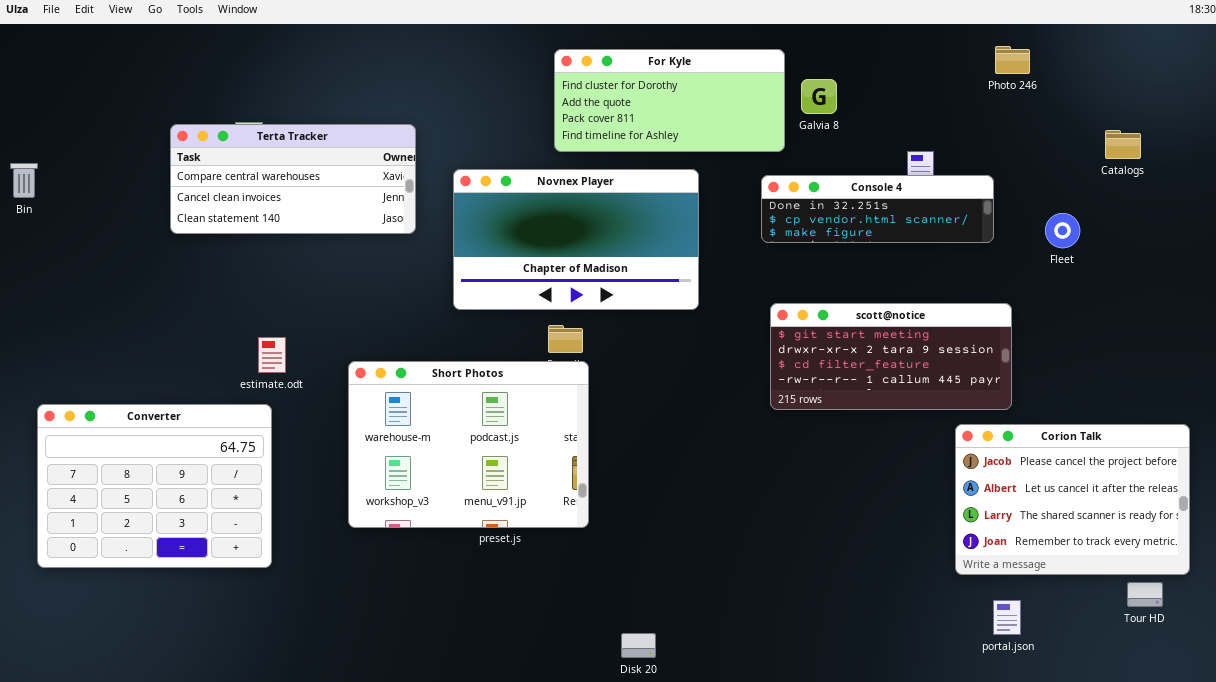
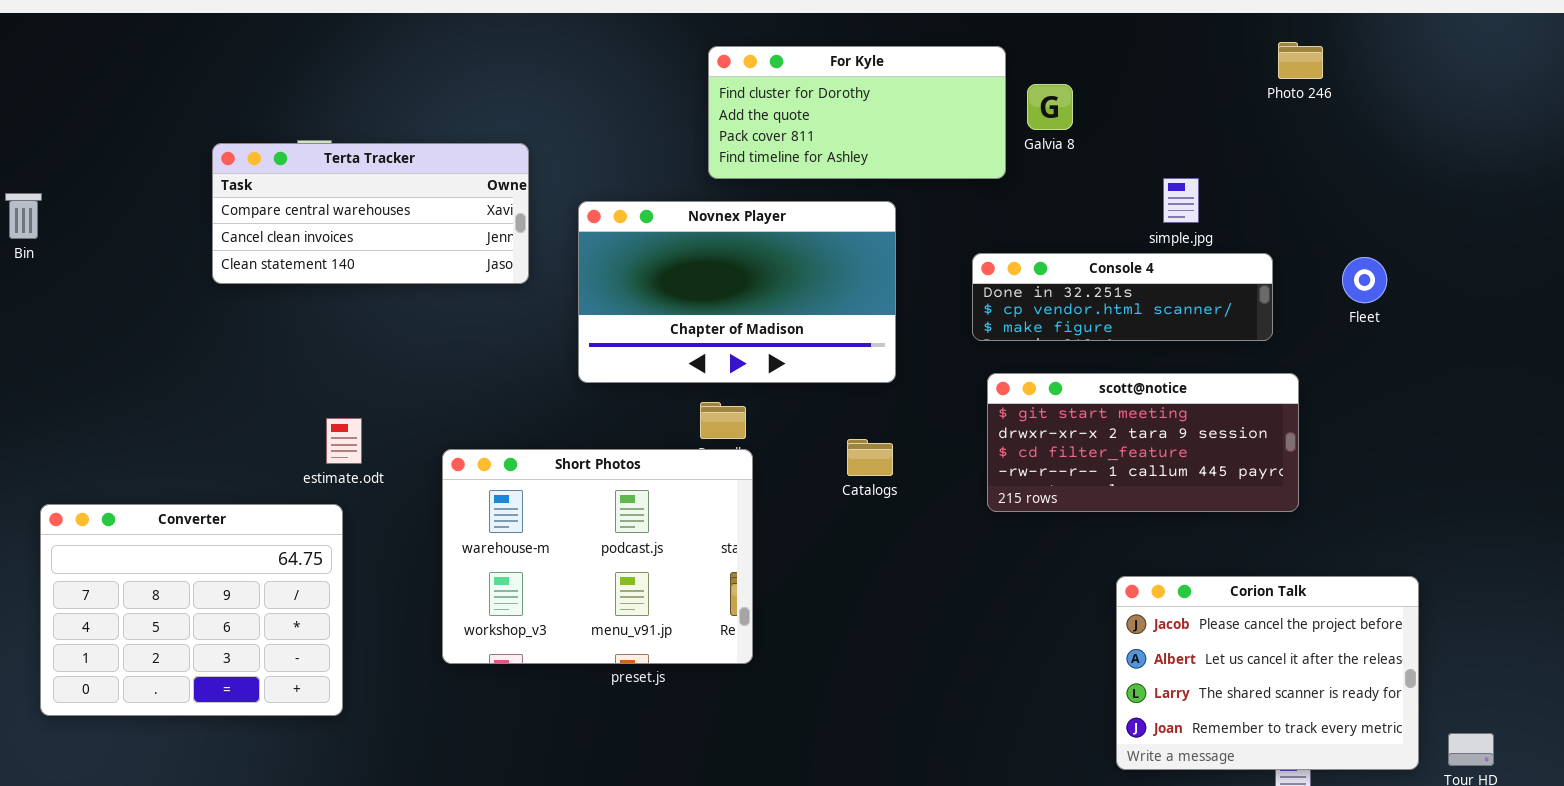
Catalogs: [1105,130,1141,159] -> [847,439,893,476], moved
Console 4: [761,175,994,243] -> [972,253,1273,341], moved
Corion Talk: [955,424,1190,575] -> [1116,576,1419,770], moved

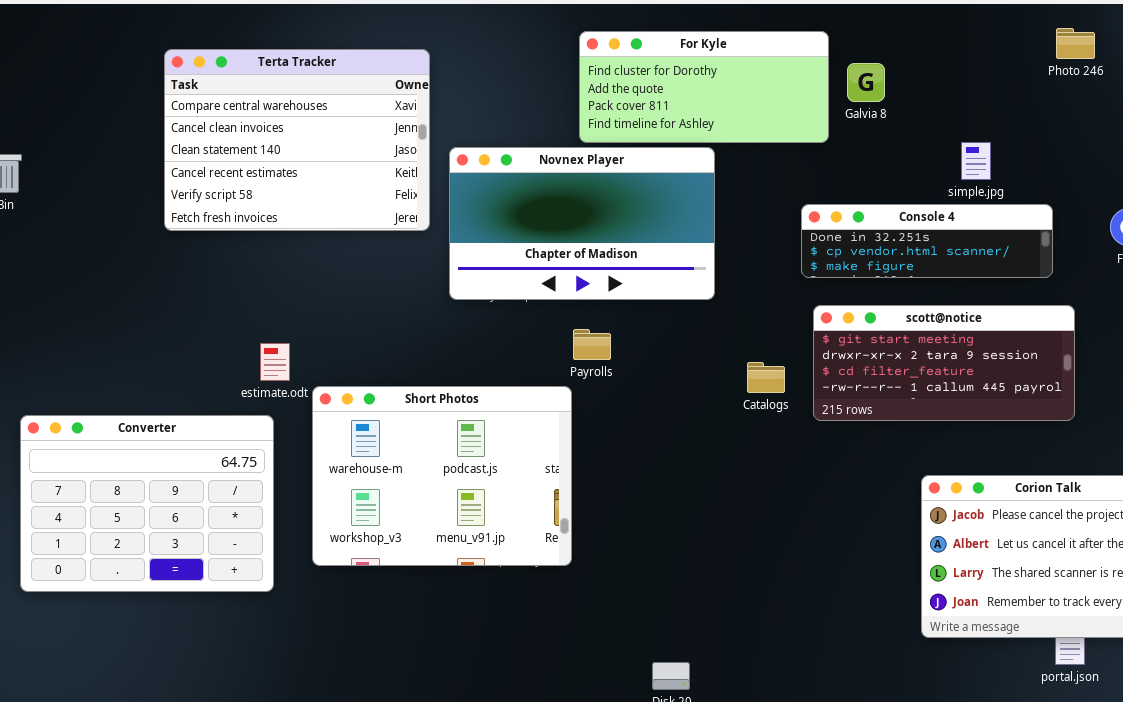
Terta Tracker: [212,143,529,284] -> [164,49,430,231], resized
Novnex Player: [578,201,896,383] -> [449,147,715,300], moved
Catalogs: [847,439,893,476] -> [747,362,785,393], moved
Short Photos: [442,449,753,664] -> [312,386,572,566], moved

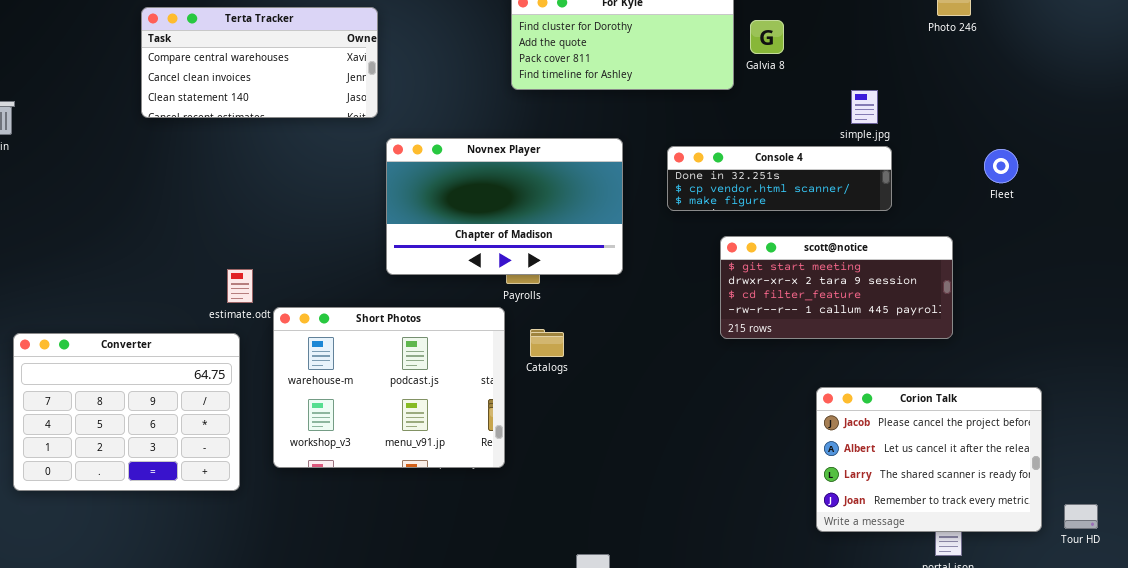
Terta Tracker: [164,49,430,231] -> [141,7,378,118], resized
Novnex Player: [449,147,715,300] -> [386,138,623,275], moved
Console 4: [801,204,1053,278] -> [667,146,892,211], moved
Catalogs: [747,362,785,393] -> [530,329,564,357], moved

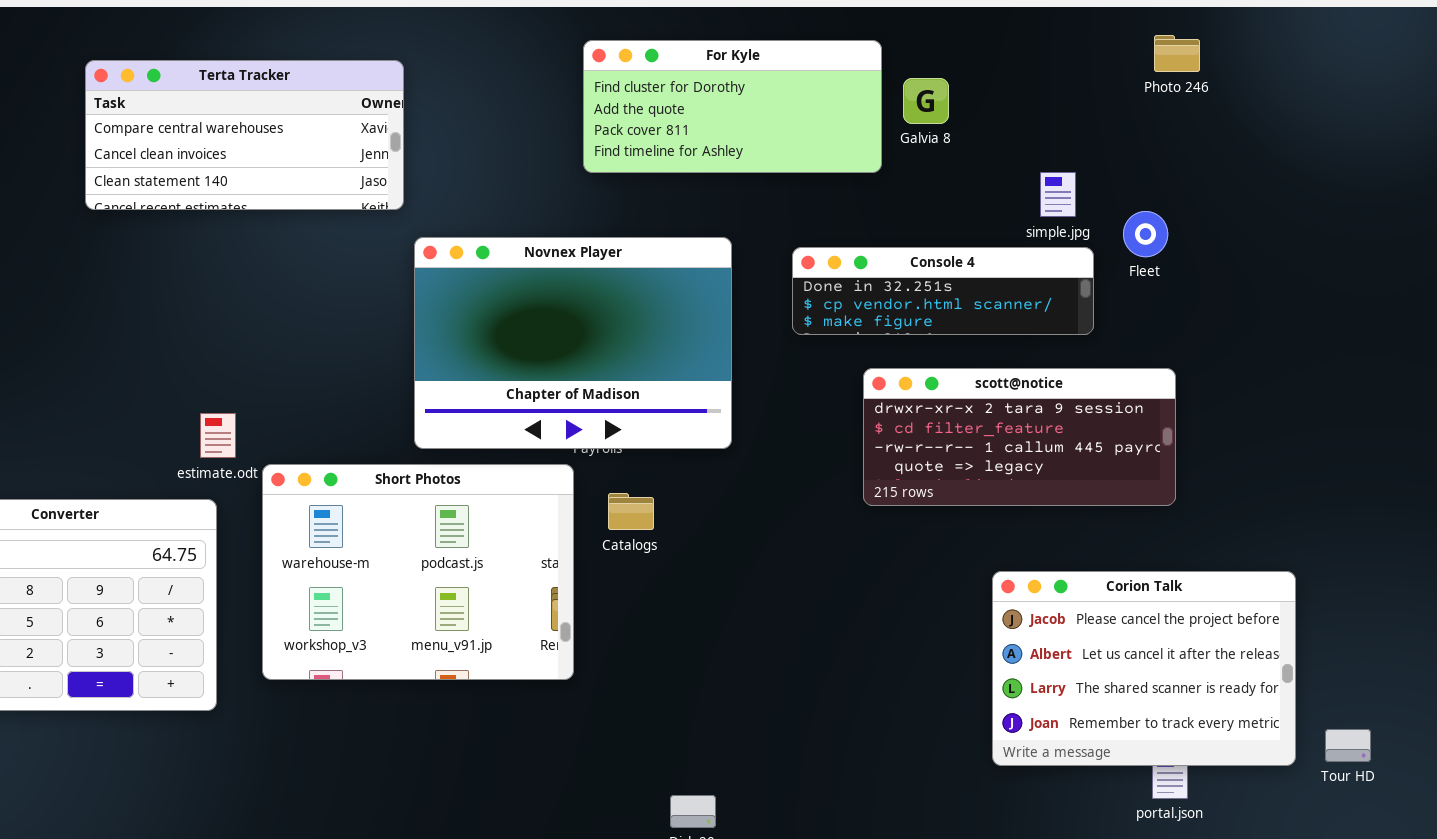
Novnex Player: [386,138,623,275] -> [414,237,732,449], resized
Fleet: [984,149,1018,183] -> [1123,211,1168,257], moved
scott@notice: [720,236,953,339] -> [863,368,1176,506], scrolled down 1 row

